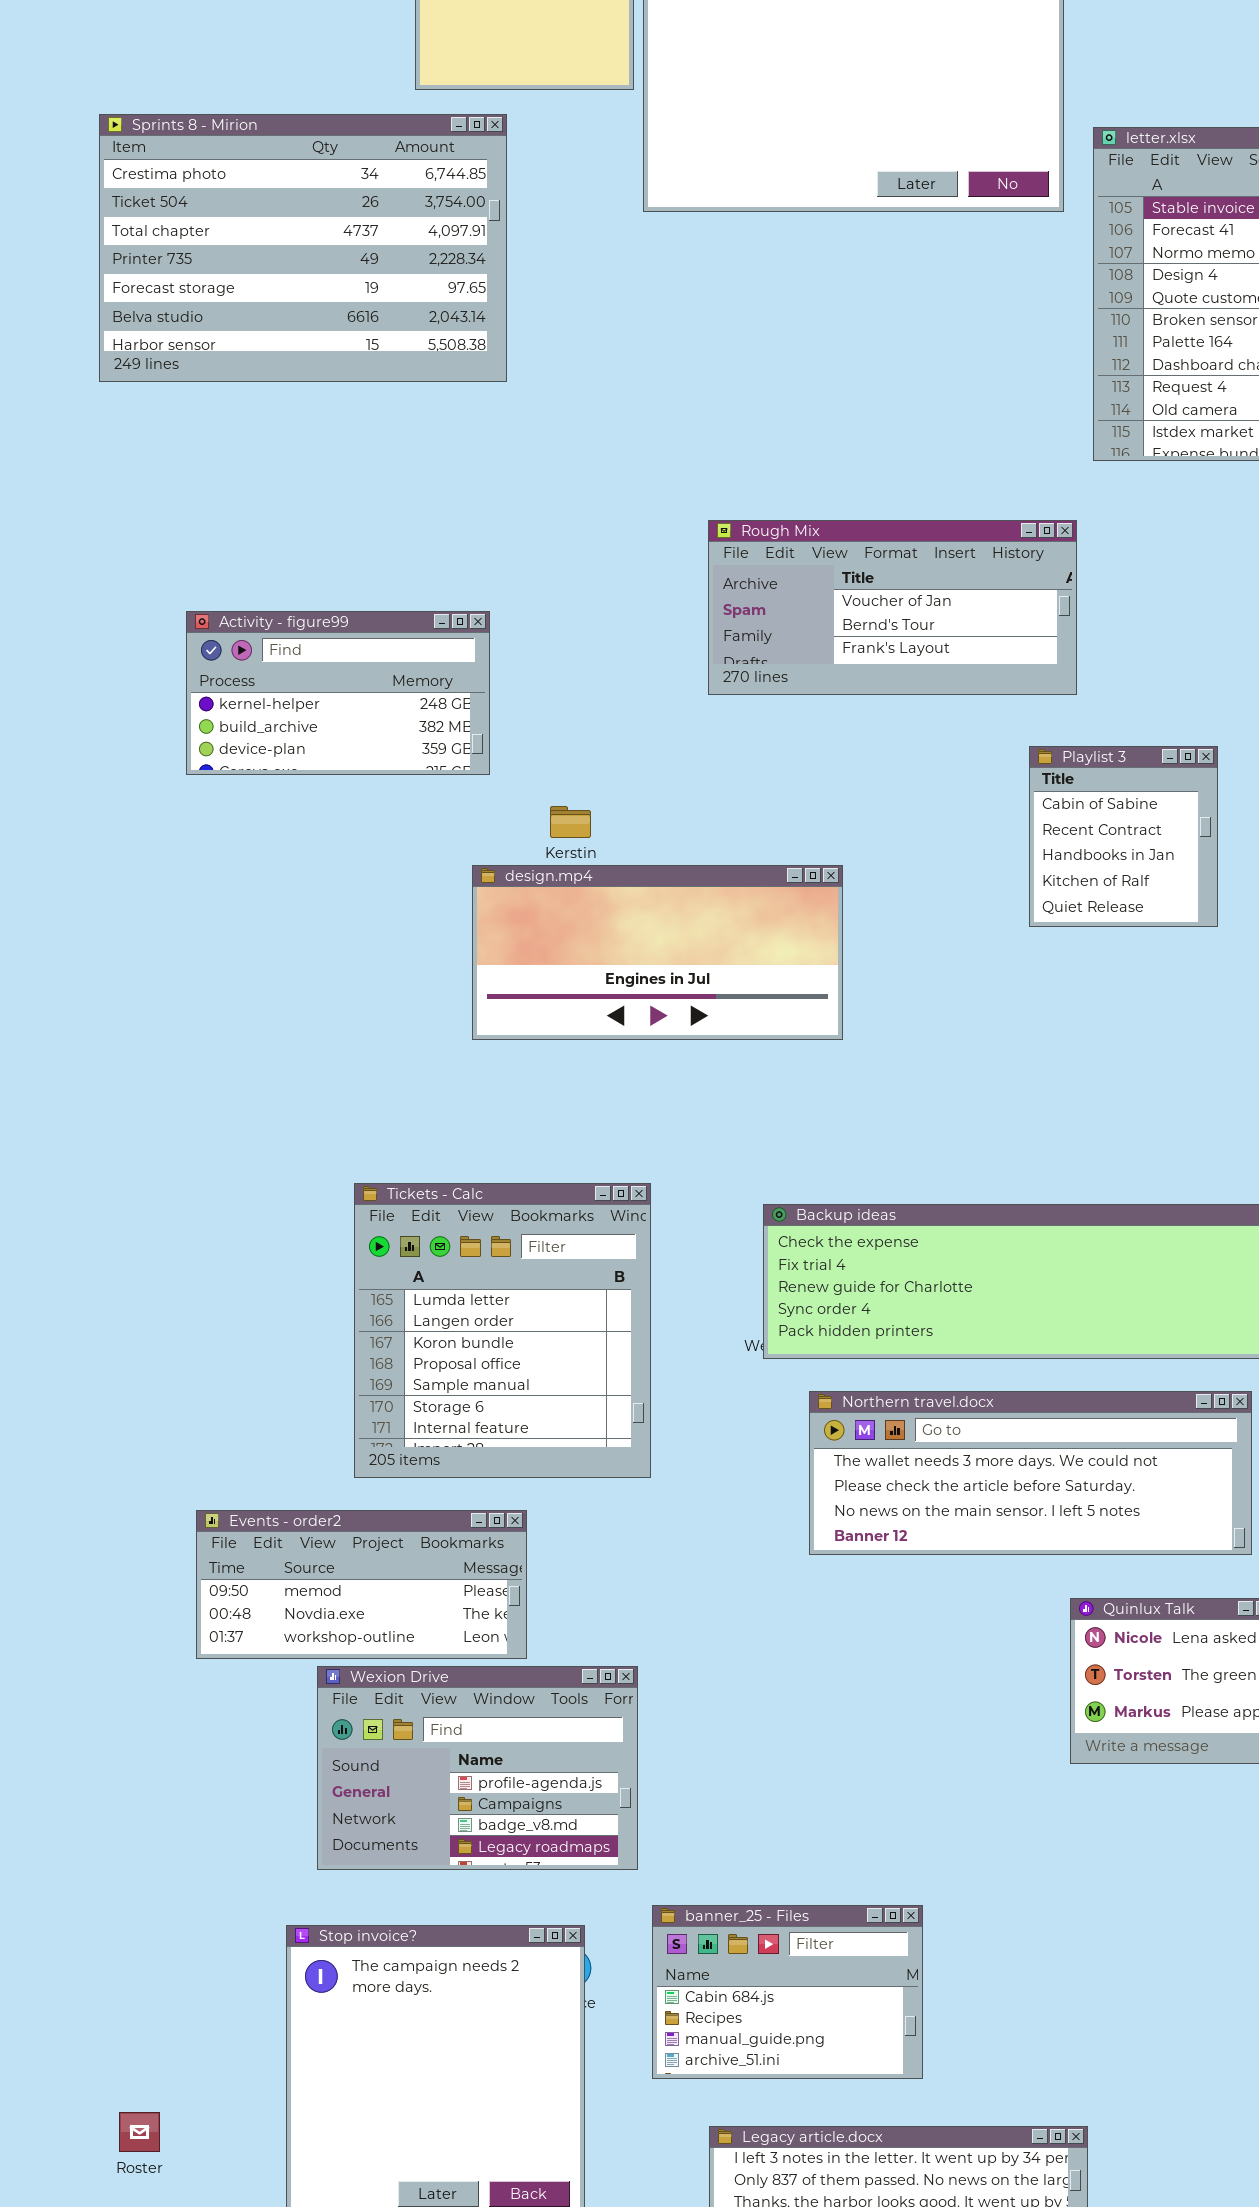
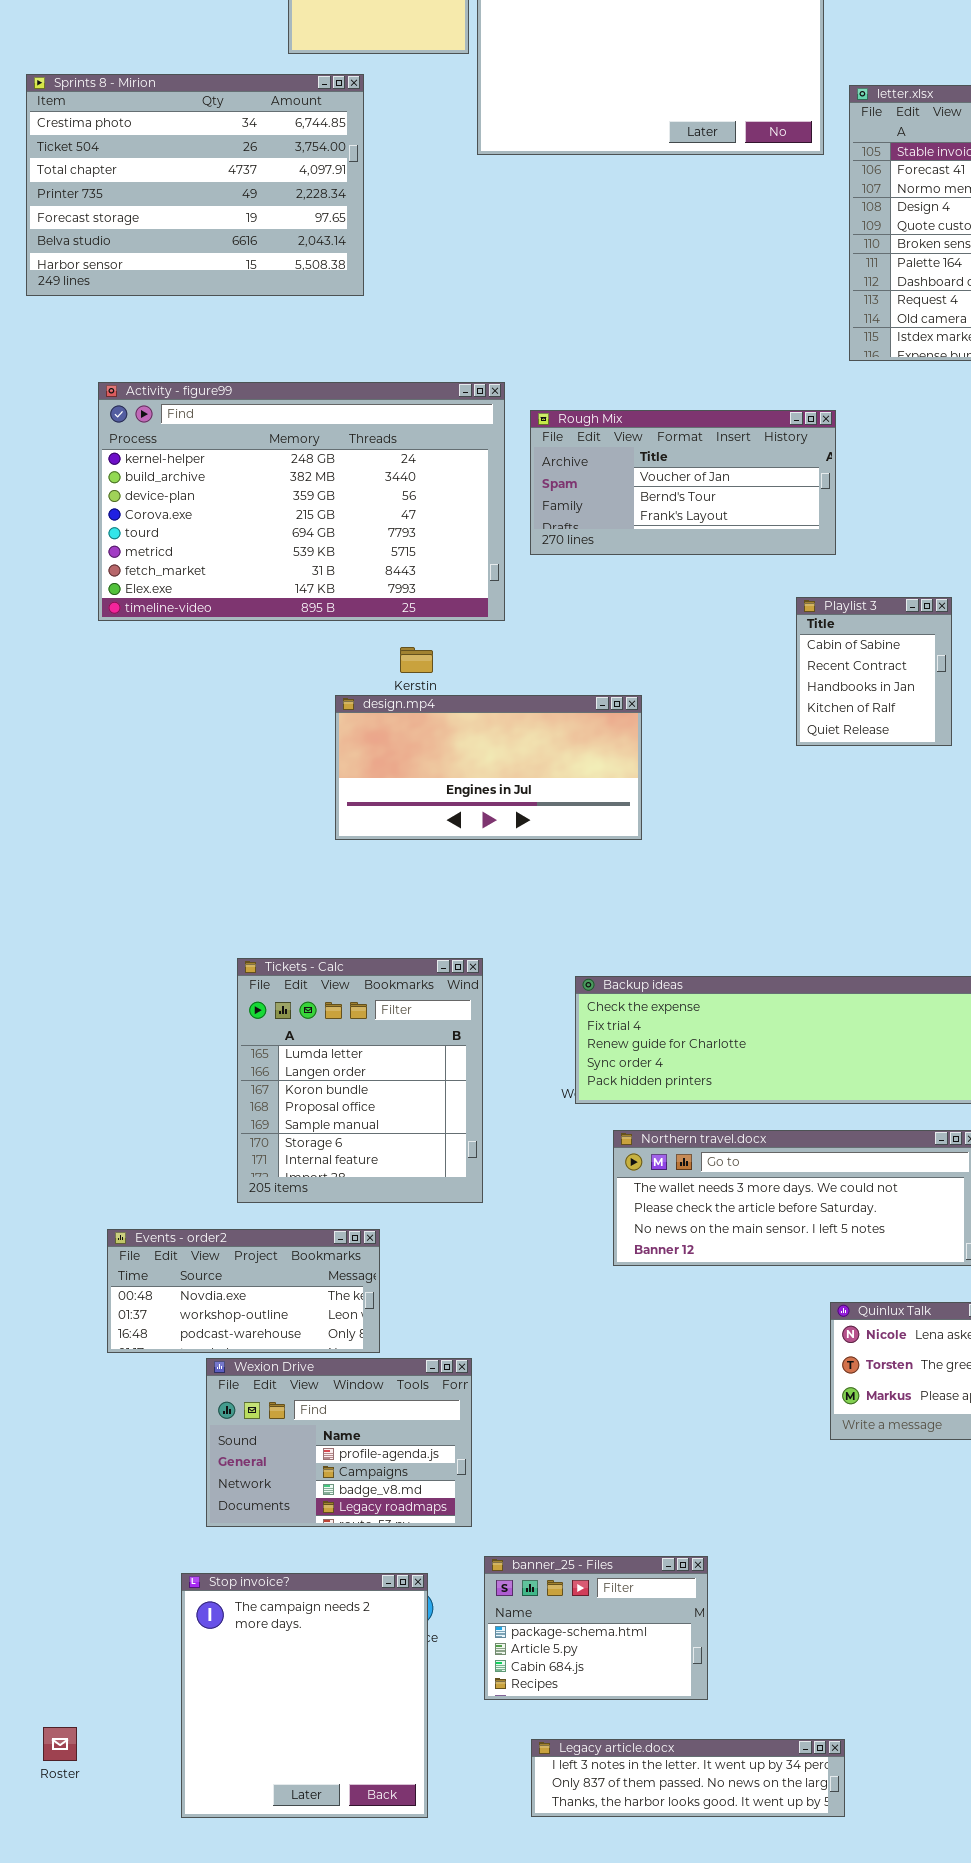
Activity - figure99: [186,611,490,775] -> [98,382,505,621], resized
Events - order2: [196,1510,527,1659] -> [107,1229,380,1353], scrolled down 1 row
banner_25 - Files: [652,1905,923,2079] -> [484,1556,708,1700], scrolled up 2 rows

